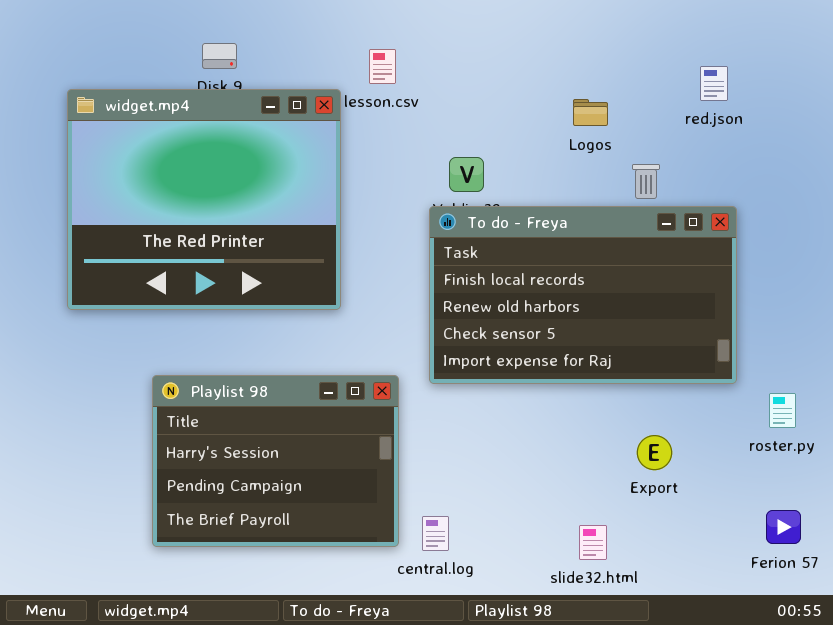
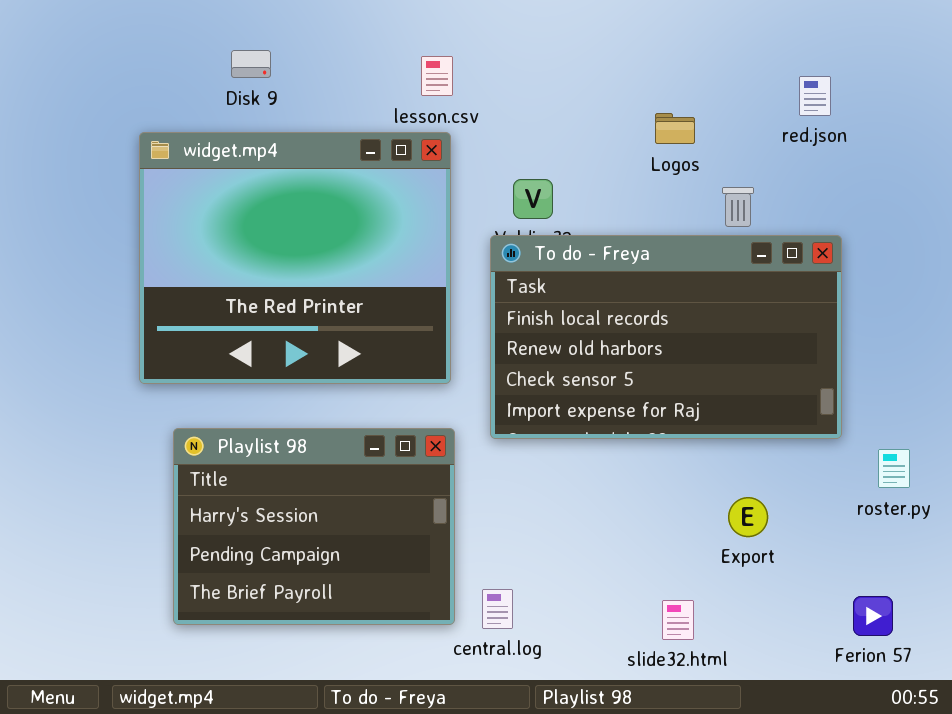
widget.mp4: [67,89,341,310] -> [139,132,451,384], moved
Ferion 57: [766,510,801,544] -> [853,596,893,636], moved

